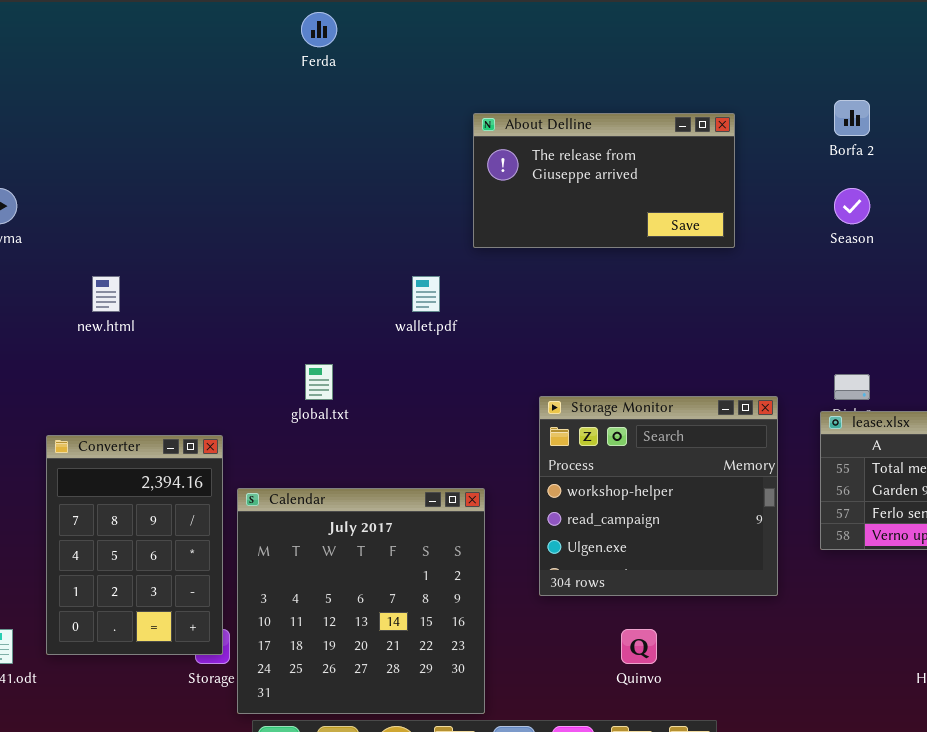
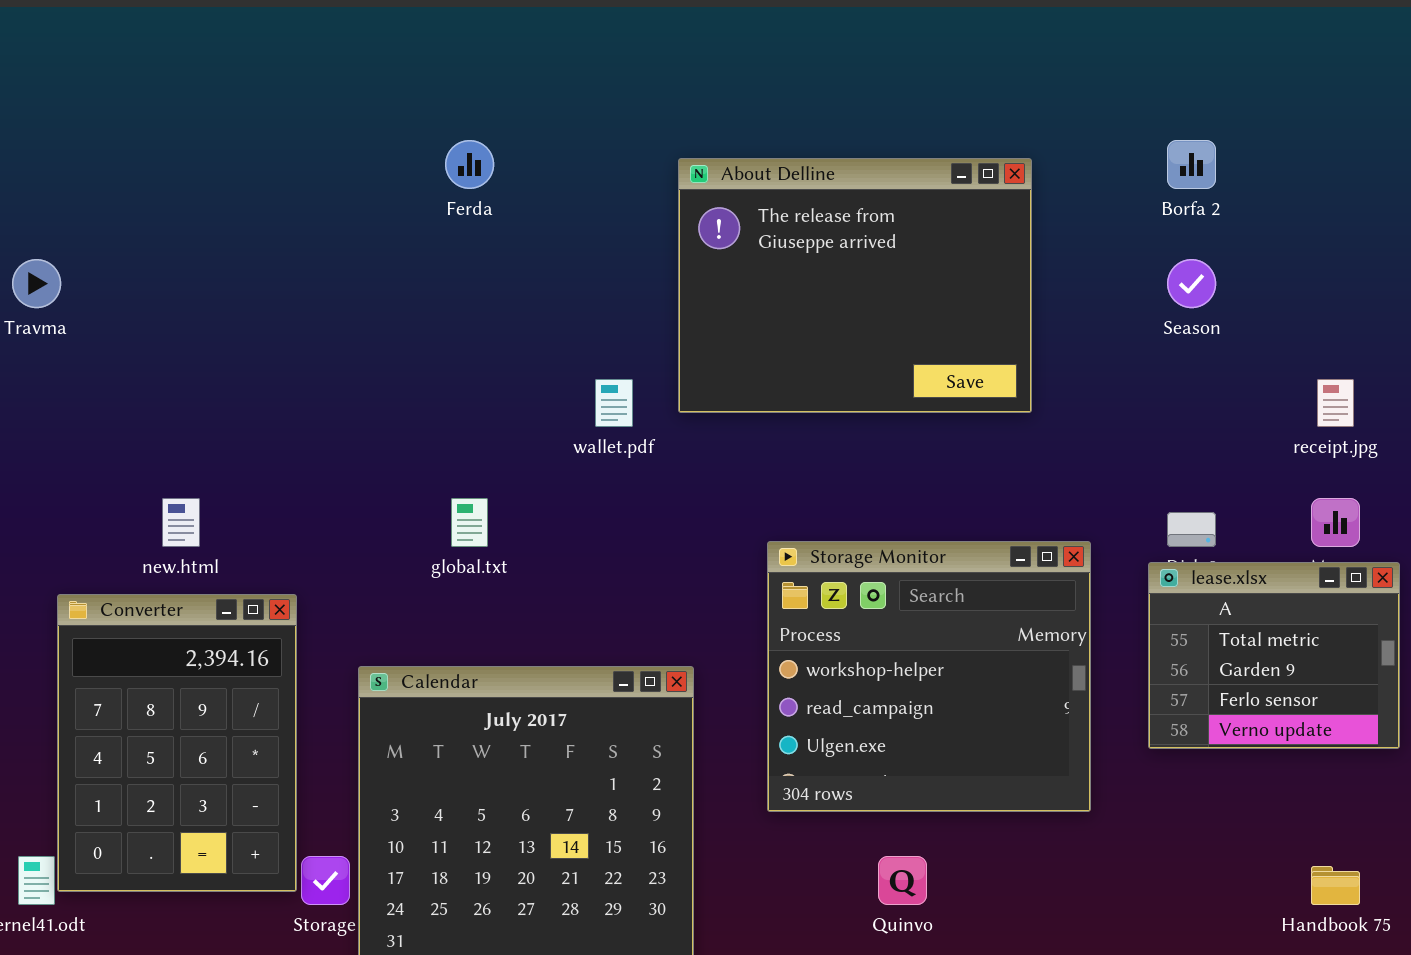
Ferda: [301,12,337,47] -> [445,140,494,189], moved
About Delline: [473,113,735,248] -> [678,158,1032,413], resized
new.html: [92,276,120,312] -> [162,498,200,547], moved
Converter: [46,435,223,655] -> [57,594,297,892], moved

